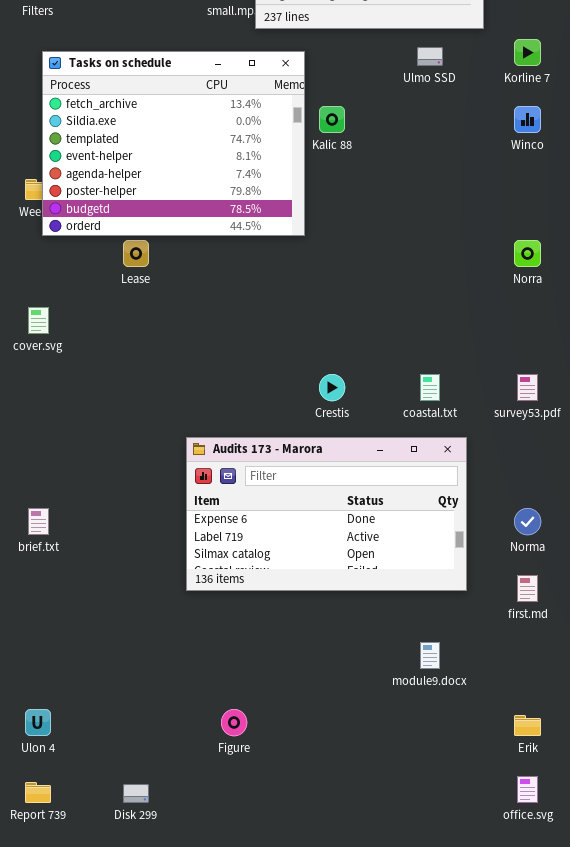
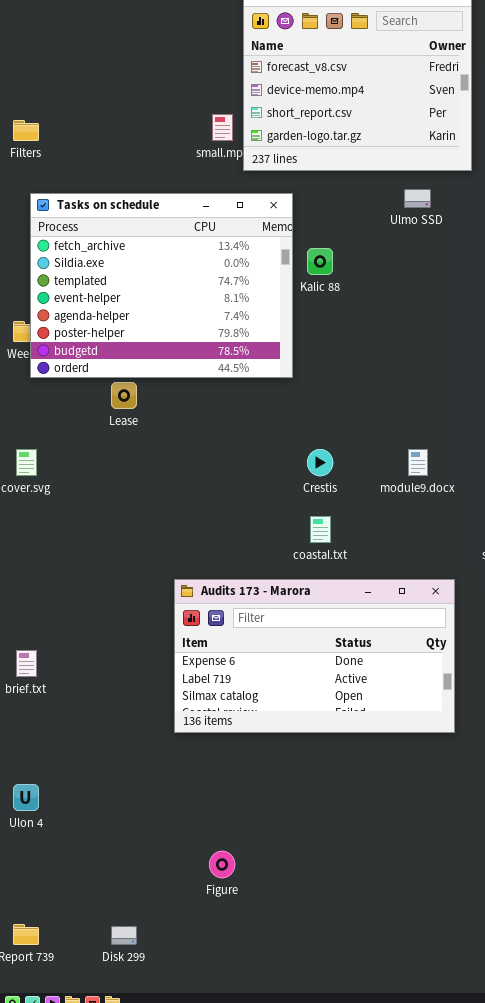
Crestis: [319,374,345,401] -> [307,449,333,476], moved
coastal.txt: [420,374,440,401] -> [310,516,331,543], moved
module9.docx: [420,642,440,669] -> [408,449,428,476], moved
Ulon 4: [25,709,51,736] -> [13,784,39,811], moved

